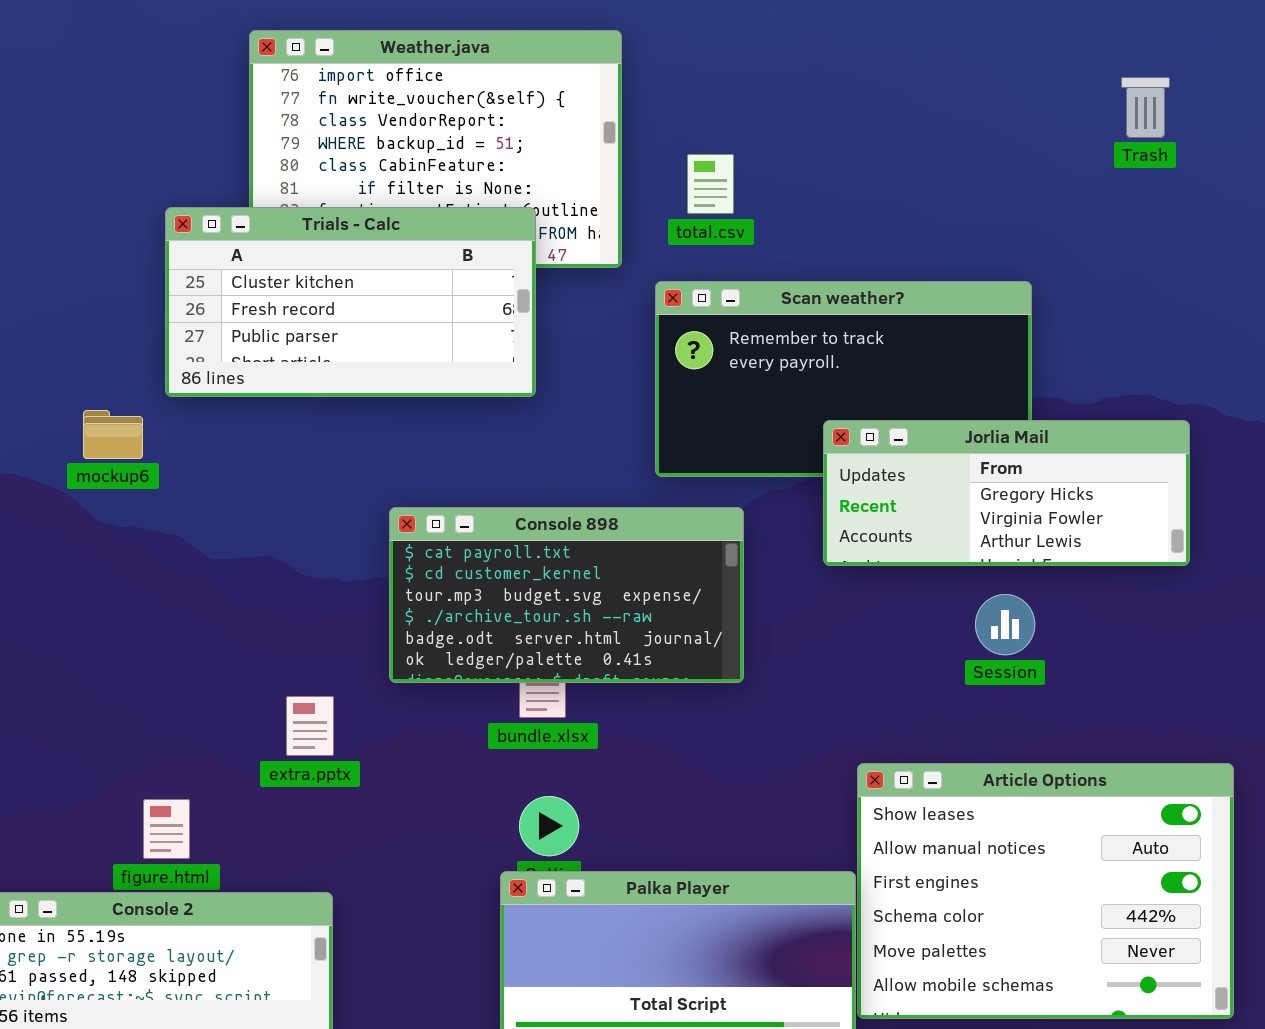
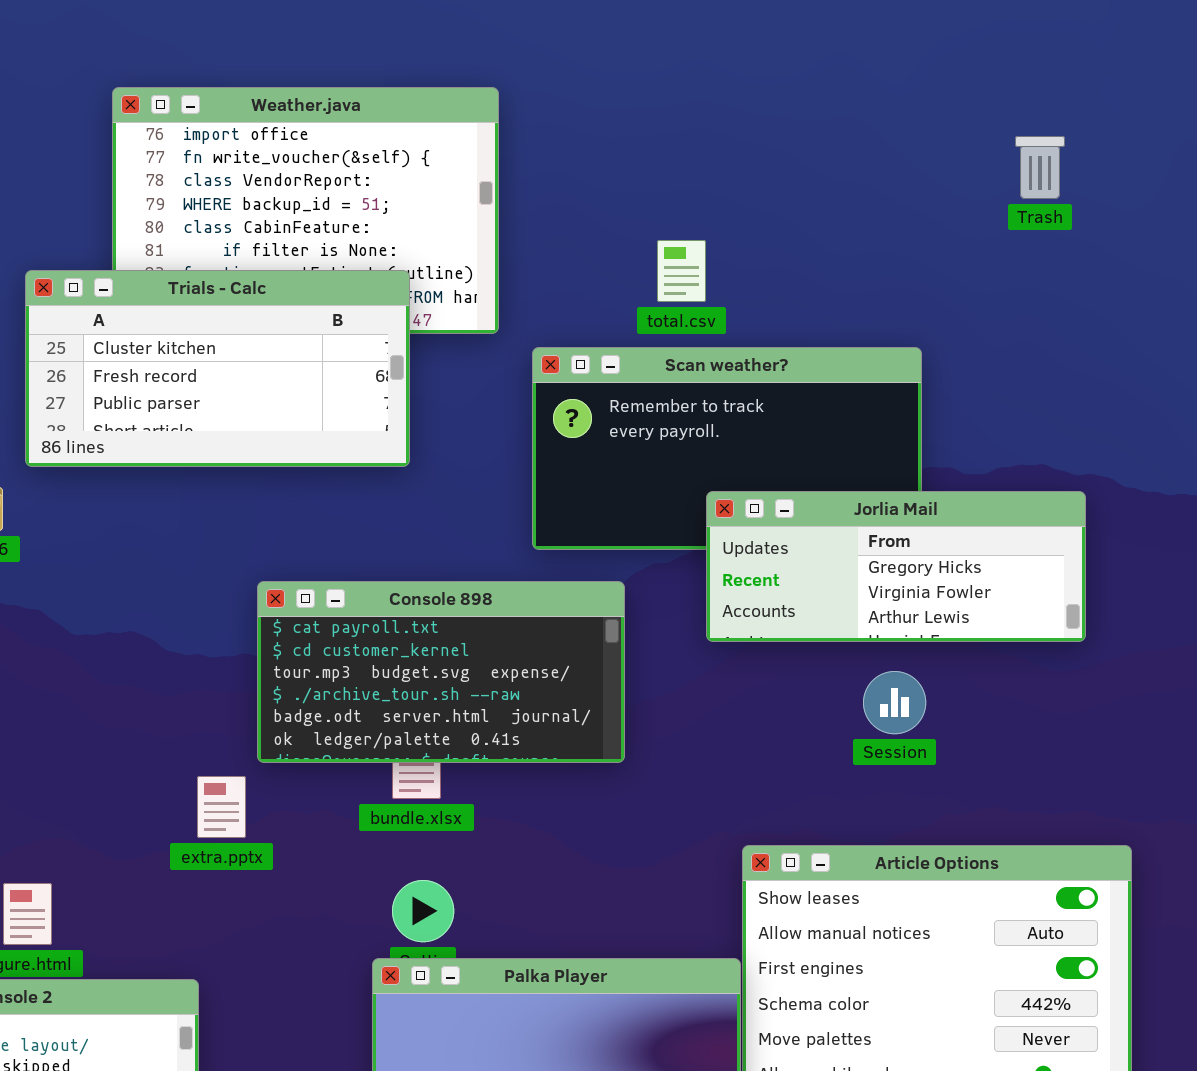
total.csv: [687,154,734,214] -> [657,240,706,302], moved
extra.pptx: [286,696,334,756] -> [197,776,246,838], moved

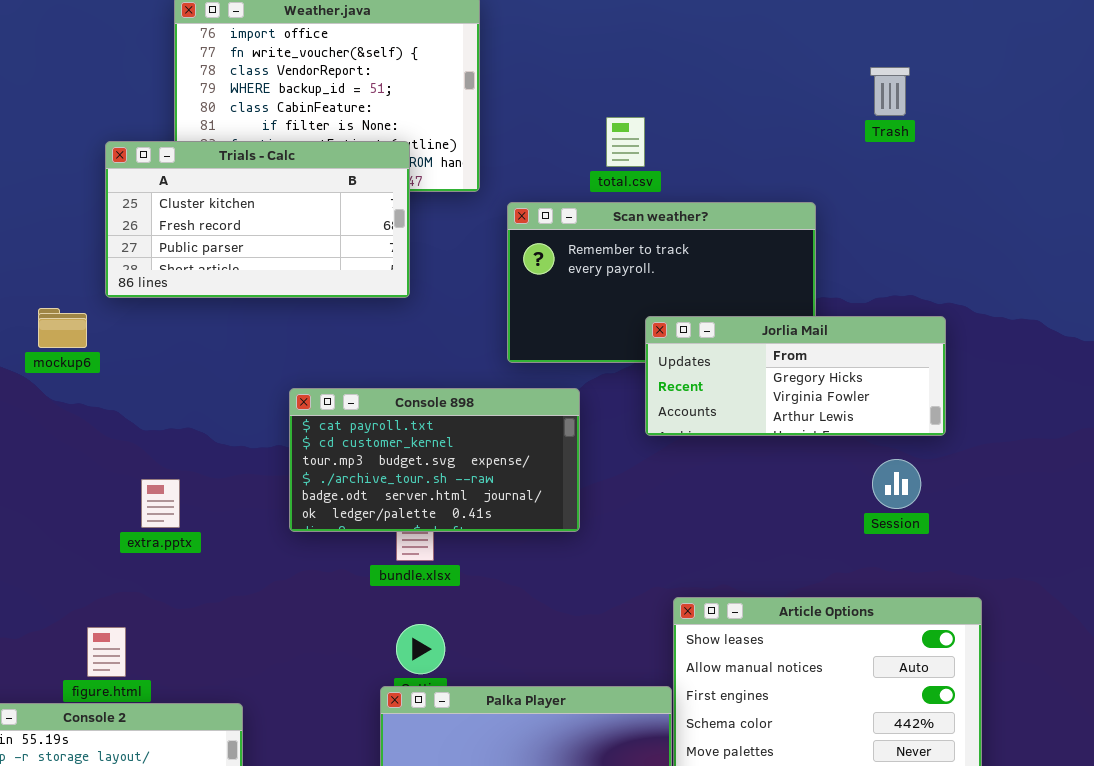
Trash: [1015,136,1065,199] -> [870,67,910,116], moved
Session: [863,671,926,734] -> [872,459,921,509], moved
extra.pptx: [197,776,246,838] -> [141,479,180,528], moved

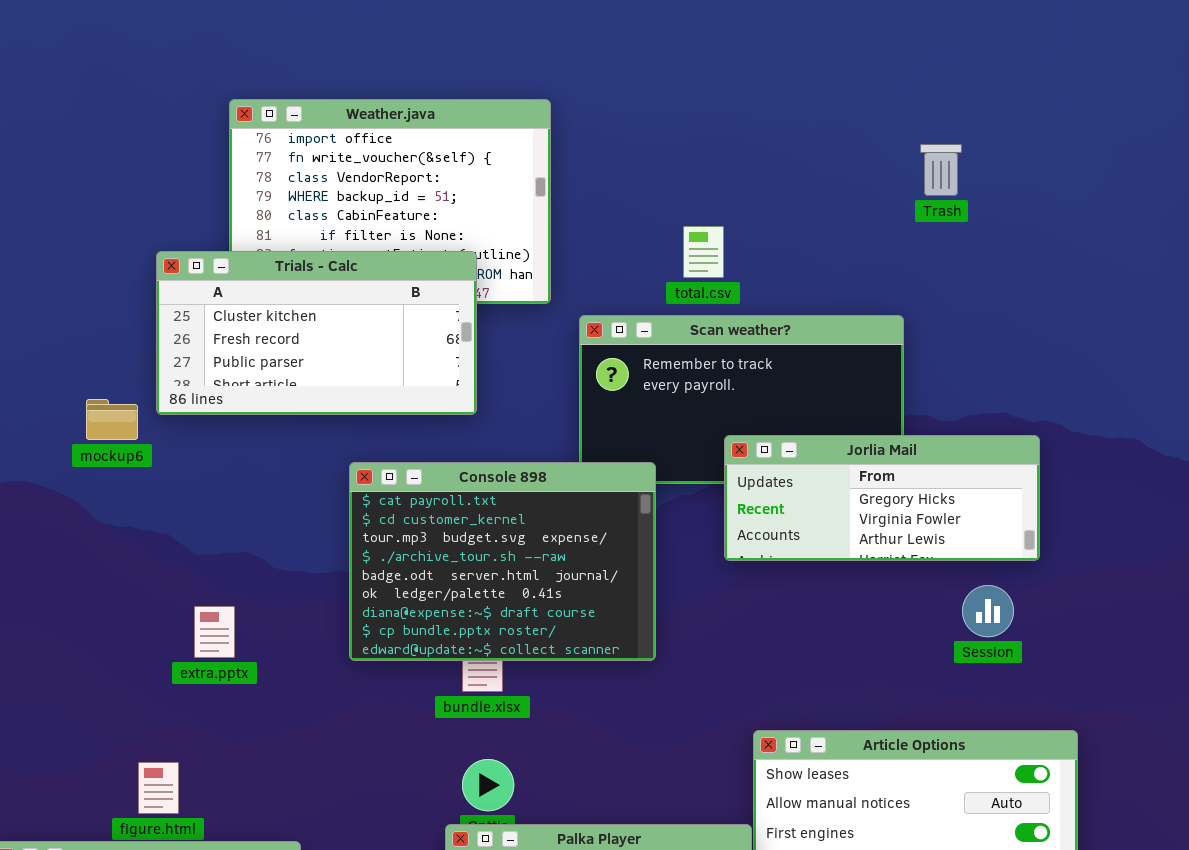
Trash: [870,67,910,116] -> [920,144,962,196], moved
mockup6: [38,308,87,348] -> [86,399,138,440], moved
Console 898: [289,388,580,532] -> [349,462,656,661], resized

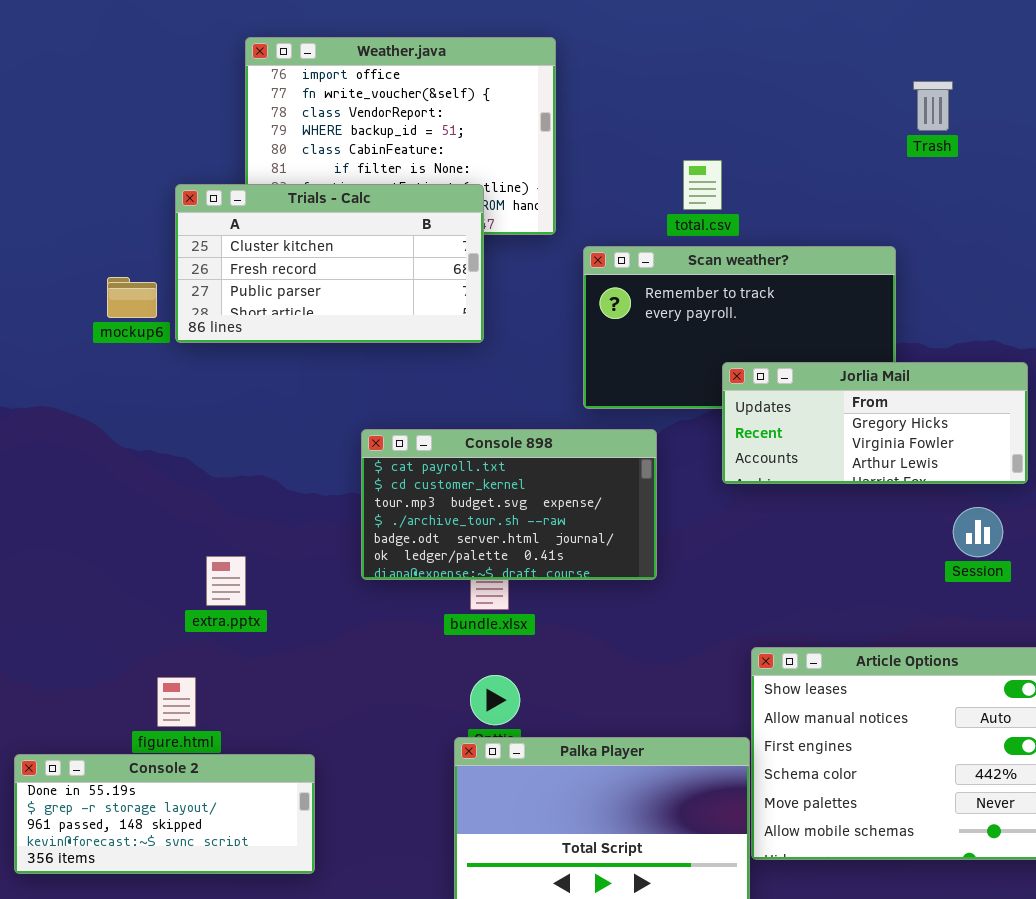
mockup6: [86,399,138,440] -> [107,277,157,318], moved
Console 898: [349,462,656,661] -> [361,429,657,580], resized
extra.pptx: [194,606,235,658] -> [206,556,246,606], moved

